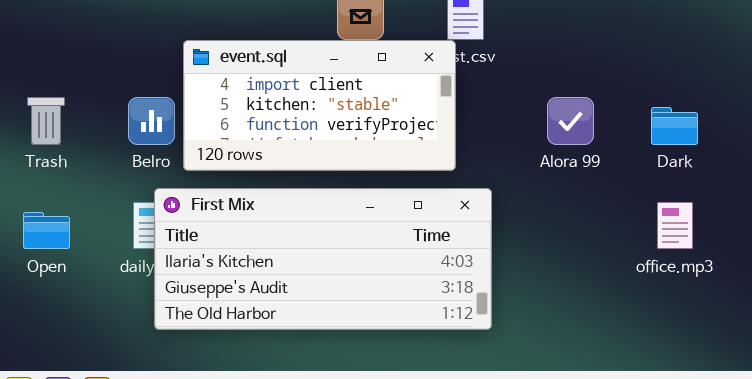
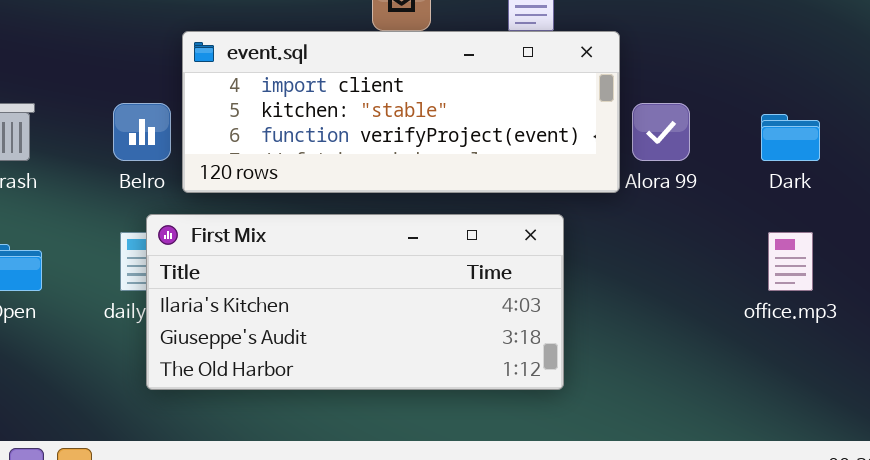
event.sql: [183,40,456,171] -> [182,31,620,193], resized

